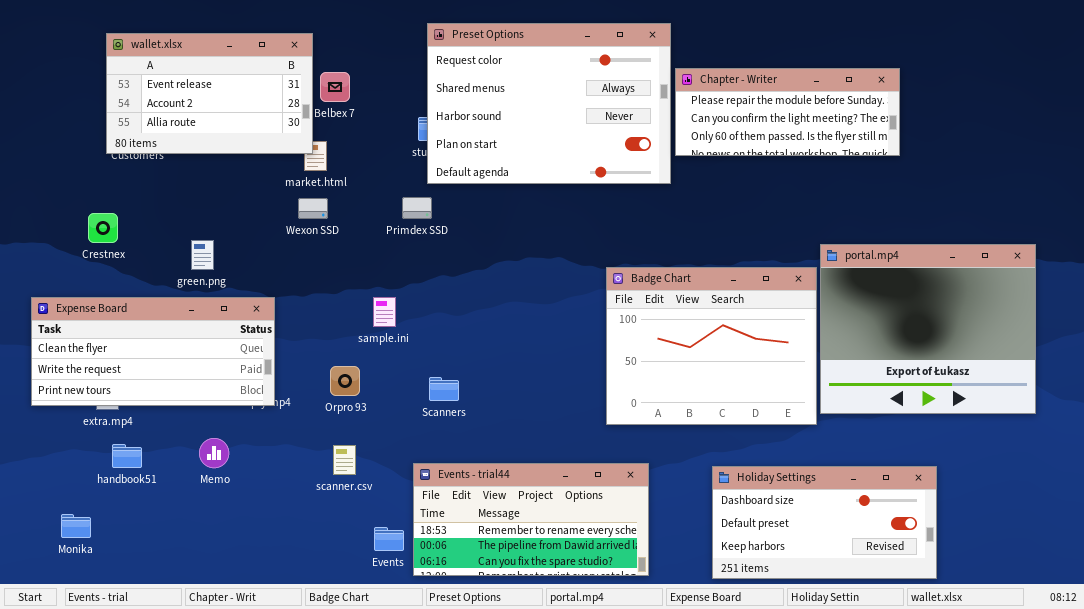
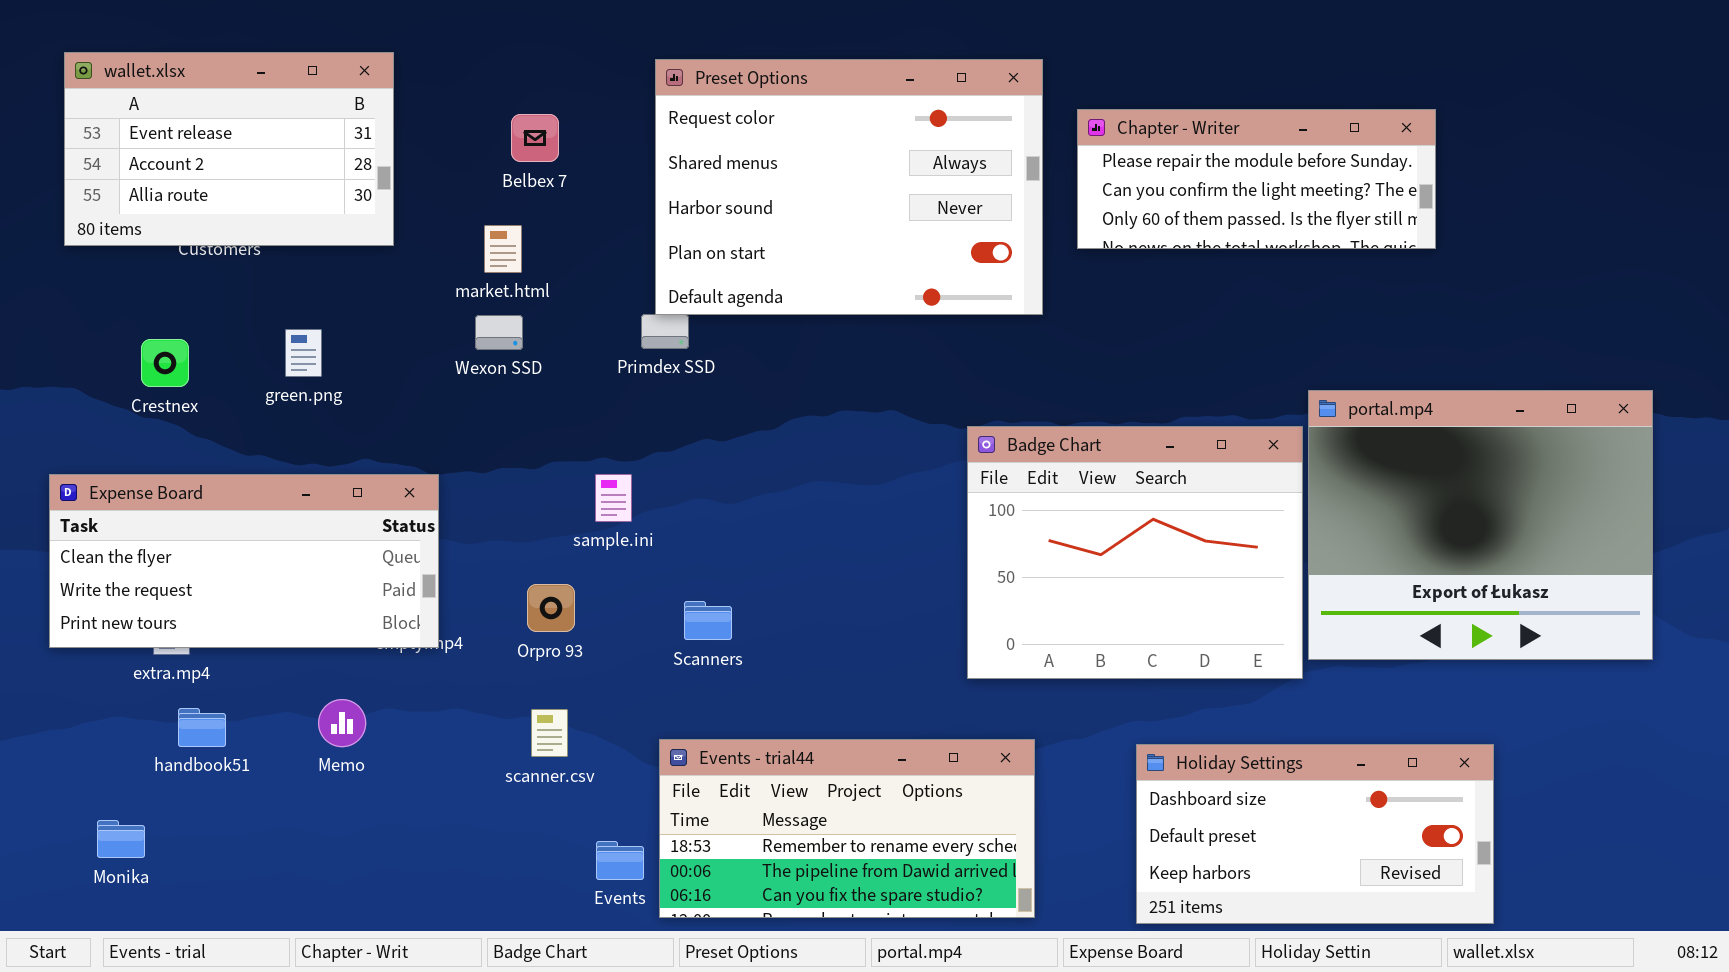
Preset Options: [427,23,671,184] -> [655,59,1043,315], moved
wallet.xlsx: [106,33,313,154] -> [64,52,394,246], moved
green.png: [191,240,214,270] -> [285,329,322,377], moved

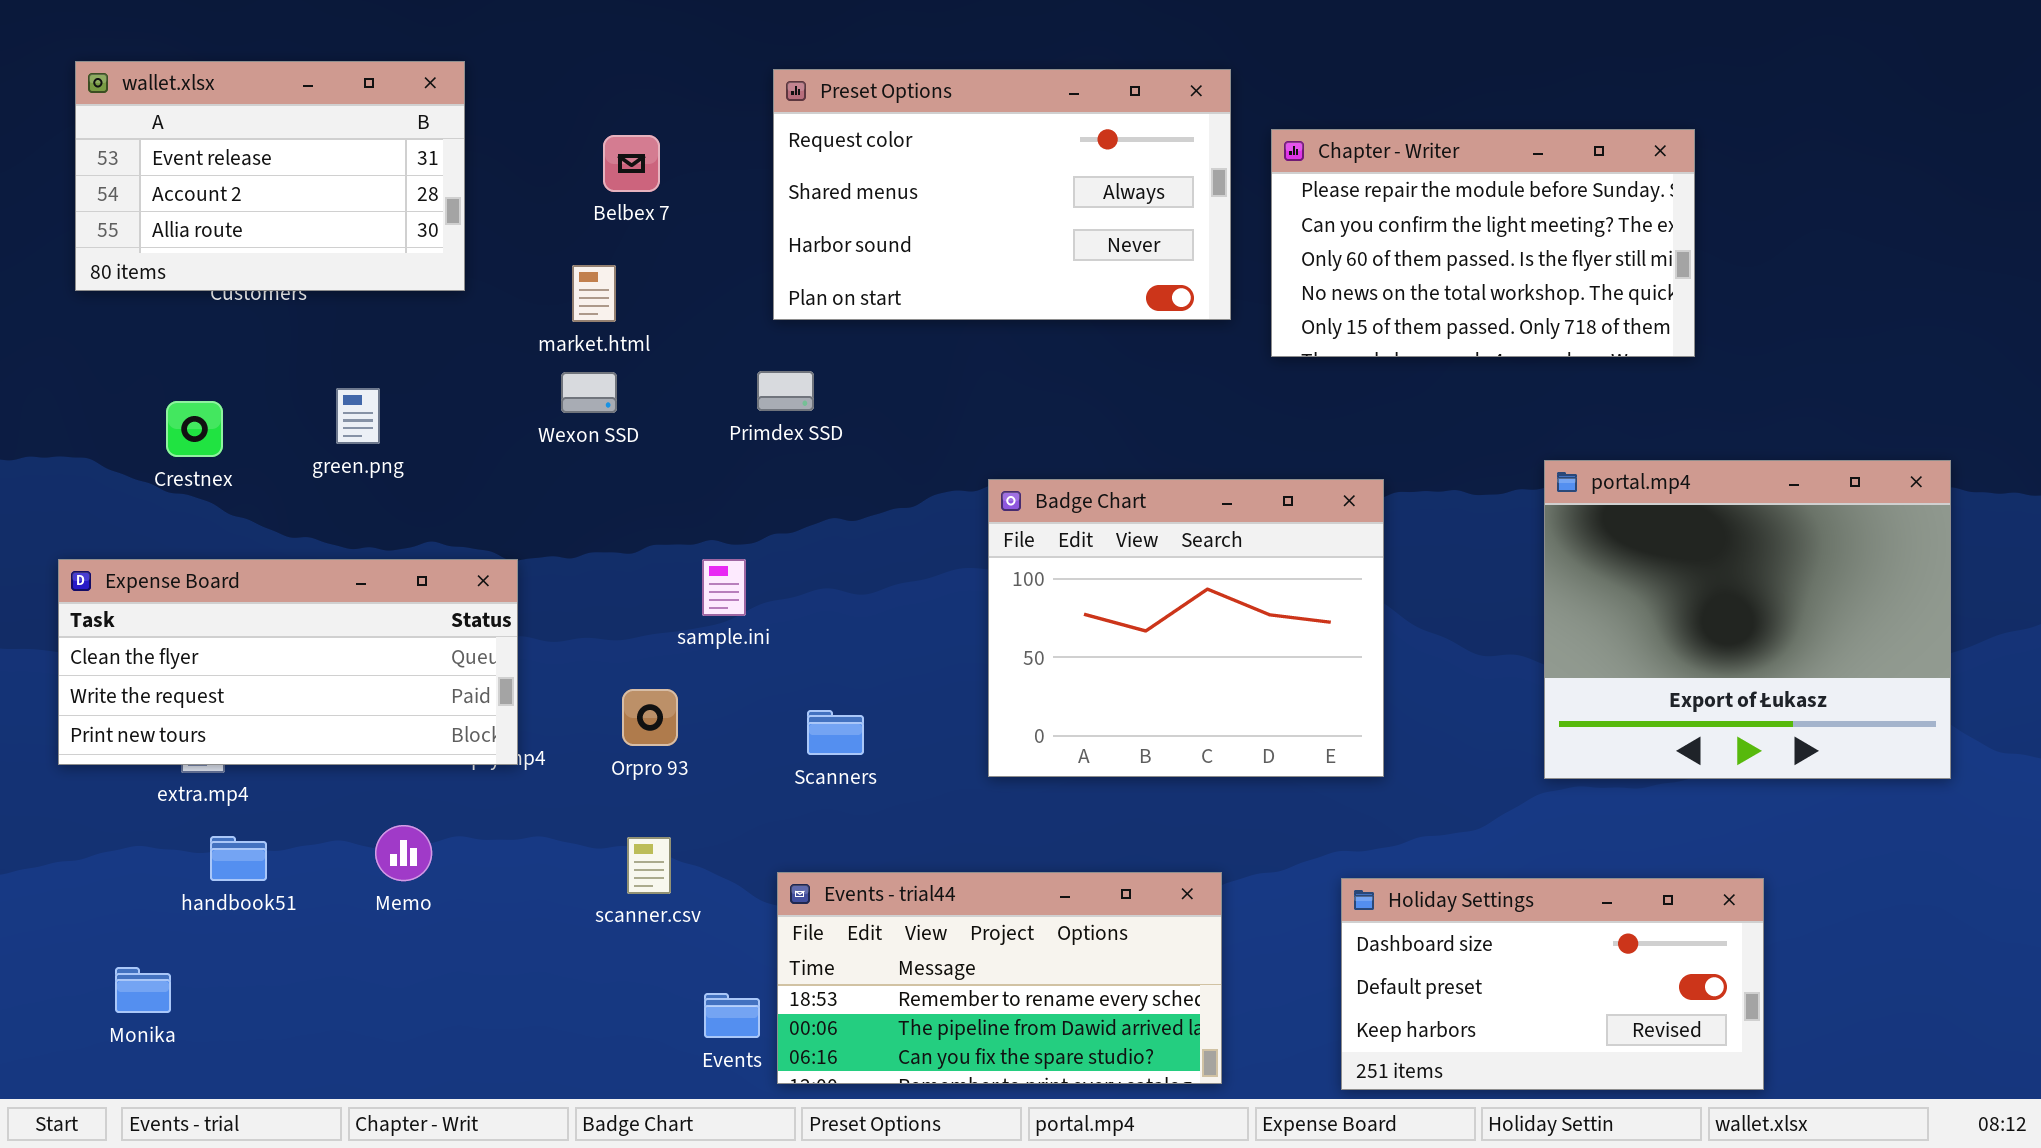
Preset Options: [655,59,1043,315] -> [773,69,1231,320], resized
Chapter - Writer: [1077,109,1436,249] -> [1271,129,1695,357], resized
Badge Chart: [967,426,1303,679] -> [988,479,1384,777], moved

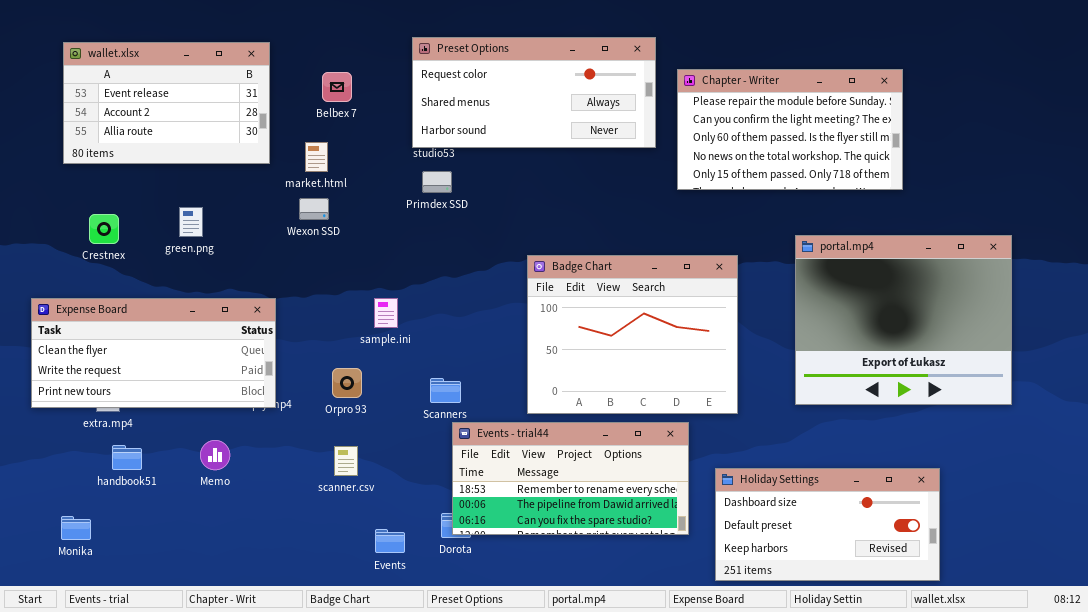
wallet.xlsx: [75,61,465,291] -> [63,42,270,164], moved
Preset Options: [773,69,1231,320] -> [412,37,656,148], resized
Primdex SSD: [757,371,814,411] -> [422,171,452,193], moved
portal.mp4: [1544,460,1951,779] -> [795,235,1012,405], moved
Events - trial44: [777,872,1222,1084] -> [452,422,689,535], moved

